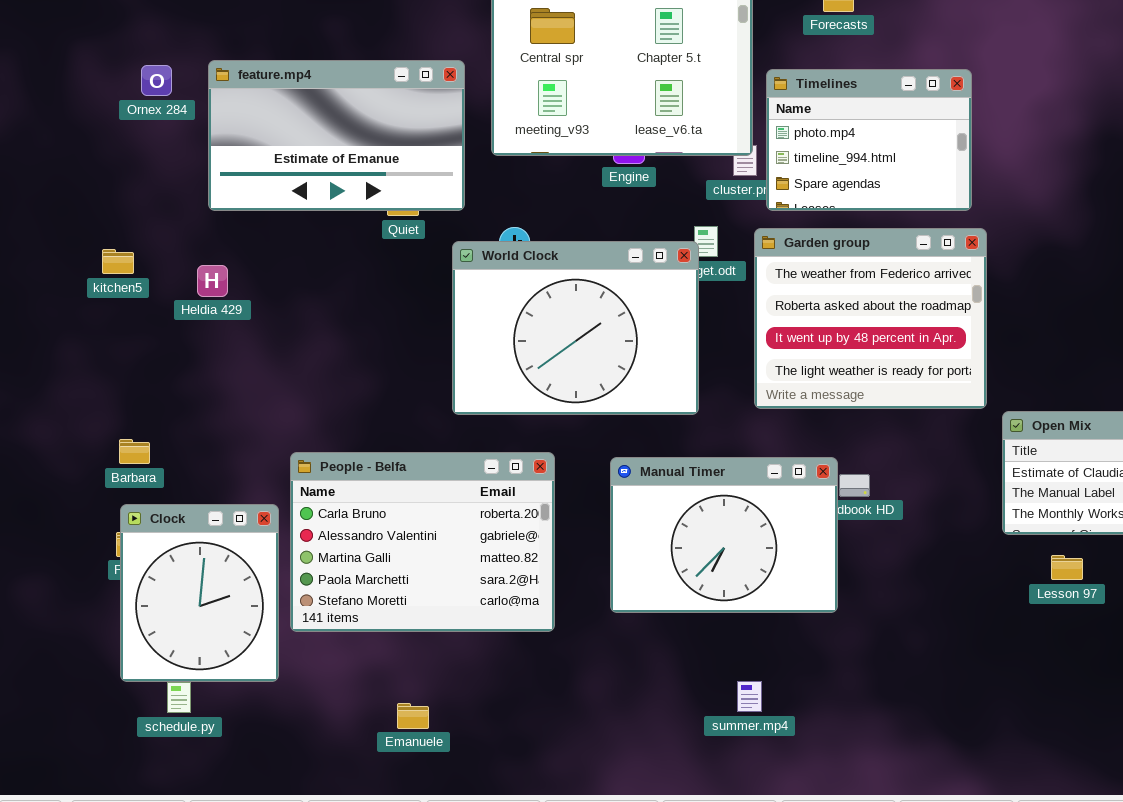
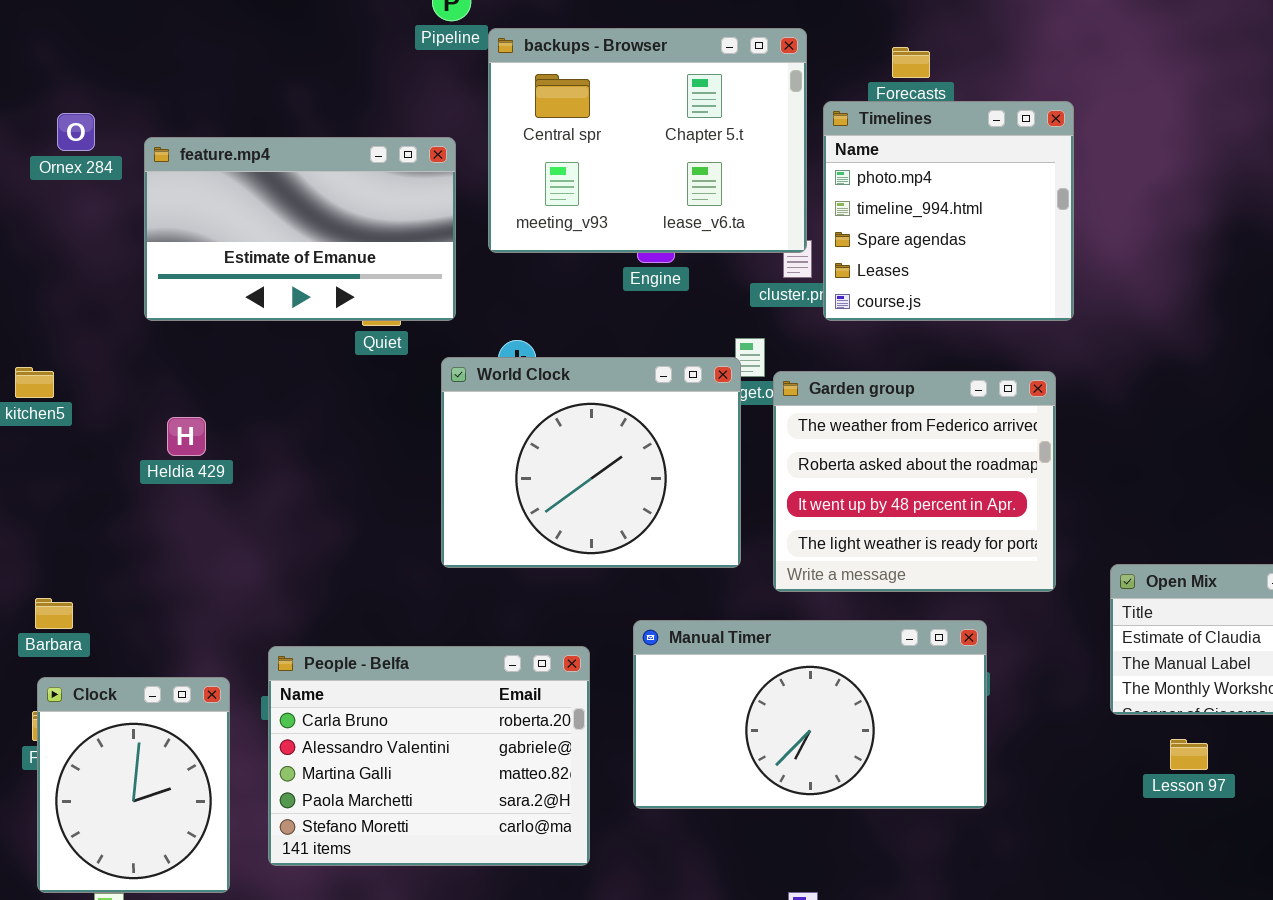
Ornex 284: [141,65,172,96] -> [57,113,95,151], moved
Timelines: [766,69,972,211] -> [823,101,1074,321], resized
Garden group: [754,228,987,409] -> [773,371,1056,592], moved
Heldia 429: [197,265,228,297] -> [167,417,206,456], moved
People - Belfa: [290,452,555,632] -> [268,646,590,866], moved
Manual Timer: [610,457,838,613] -> [633,620,987,809], resized

